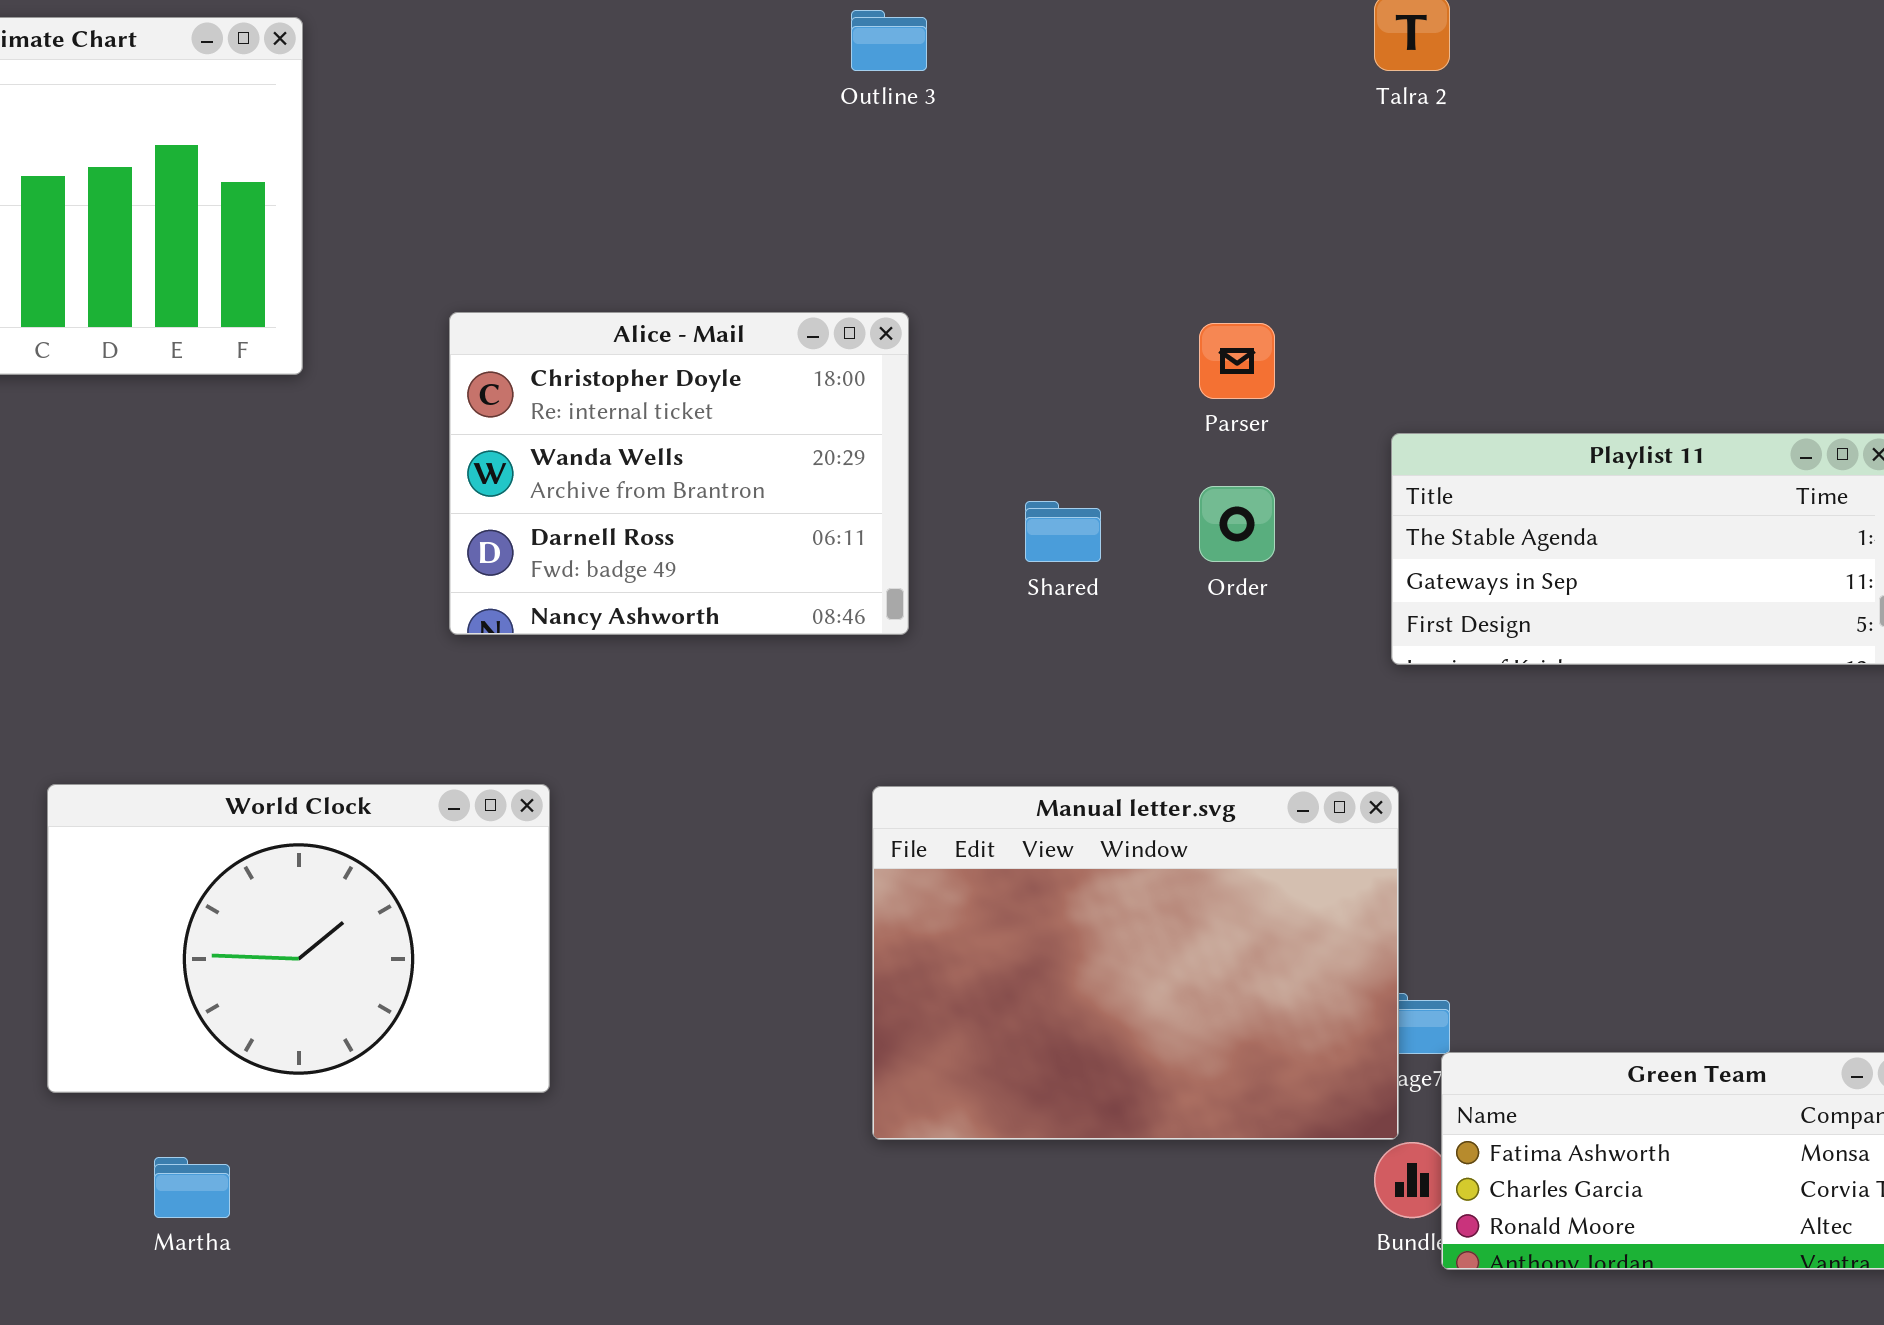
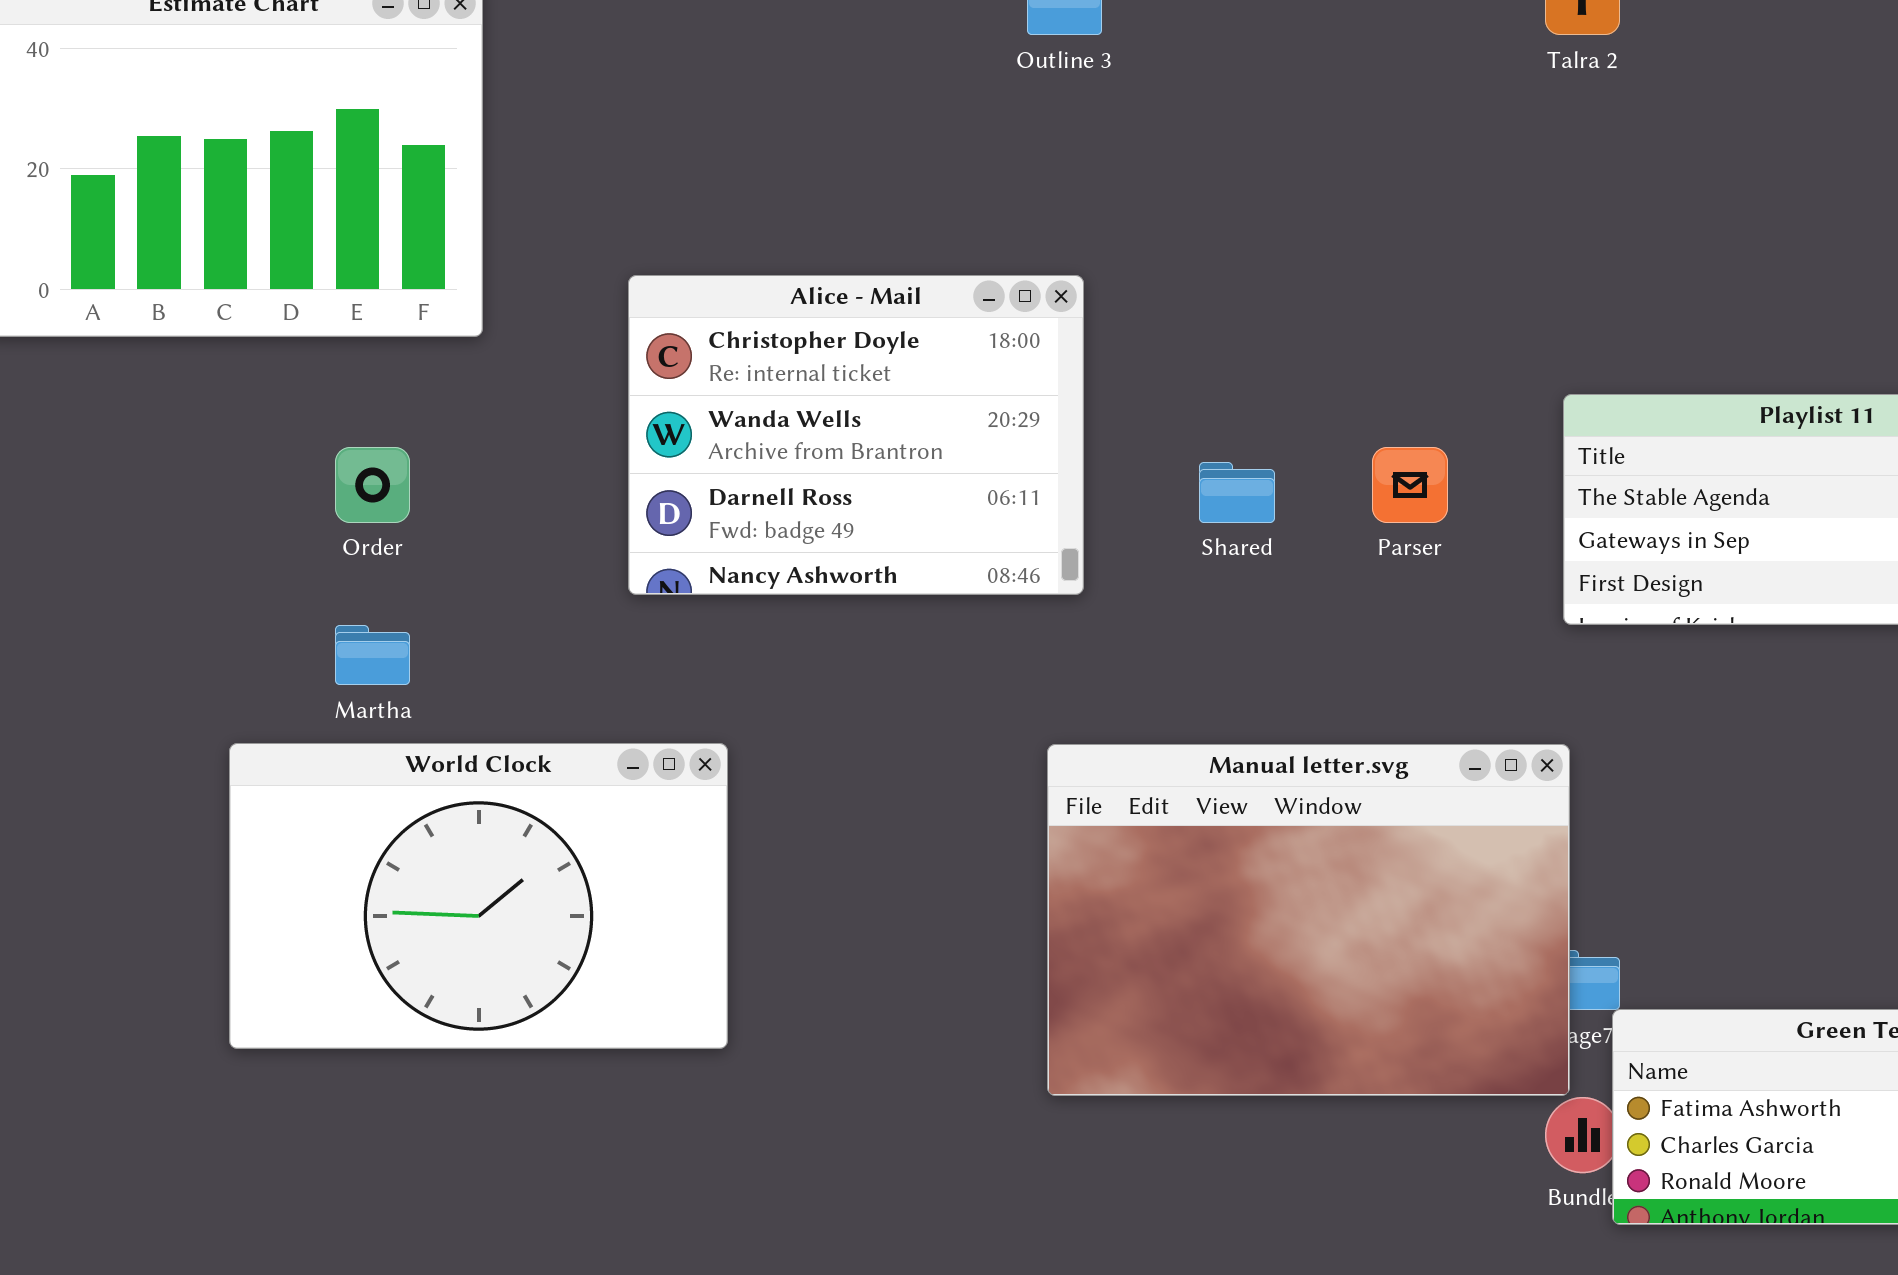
Parser: [1199,323,1275,399] -> [1372,447,1448,523], moved
Order: [1199,486,1275,562] -> [335,447,410,523], moved
Martha: [154,1157,230,1218] -> [335,625,410,685], moved

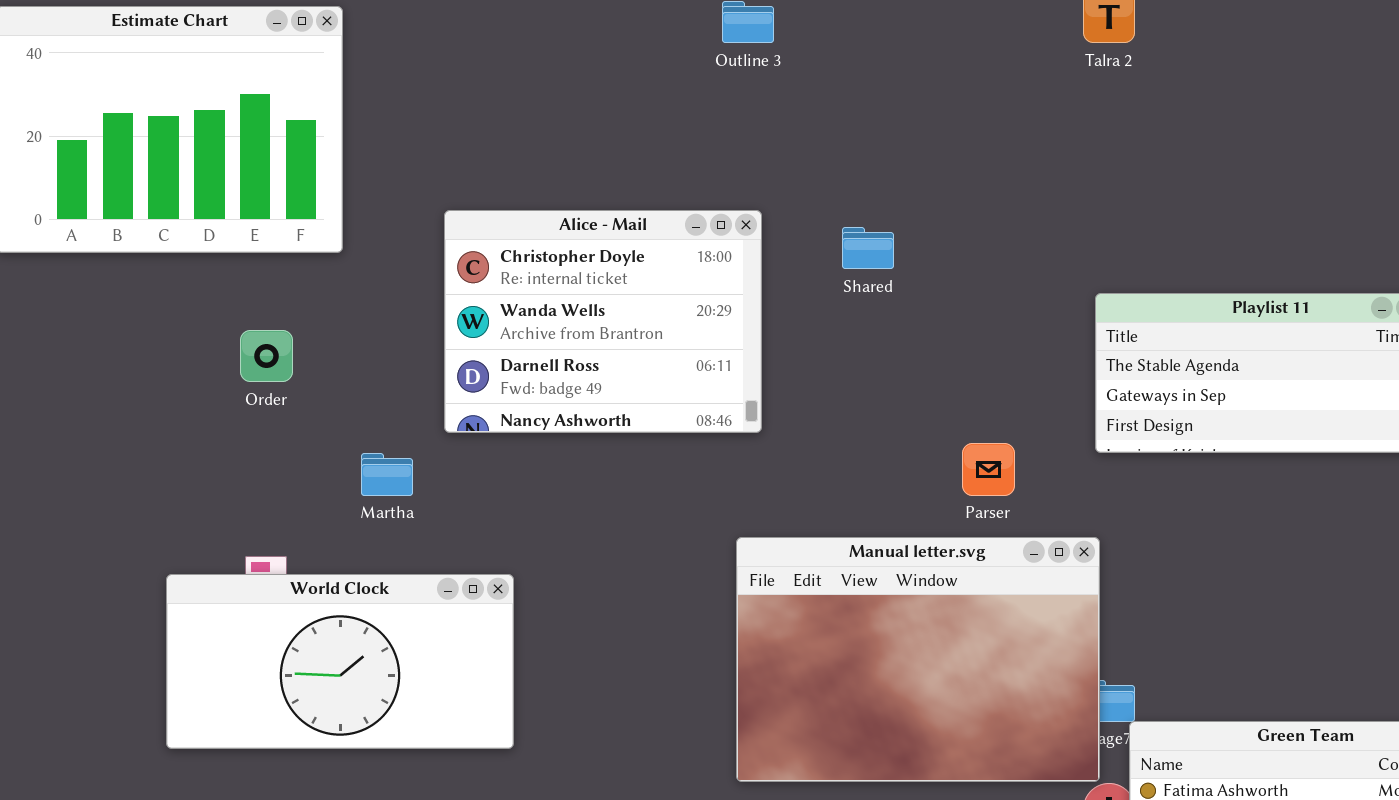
Parser: [1372,447,1448,523] -> [962,443,1015,496], moved
Shared: [1199,462,1275,523] -> [842,227,894,269], moved
Martha: [335,625,410,685] -> [361,453,413,496], moved
World Clock: [229,743,728,1049] -> [166,574,514,749], resized

